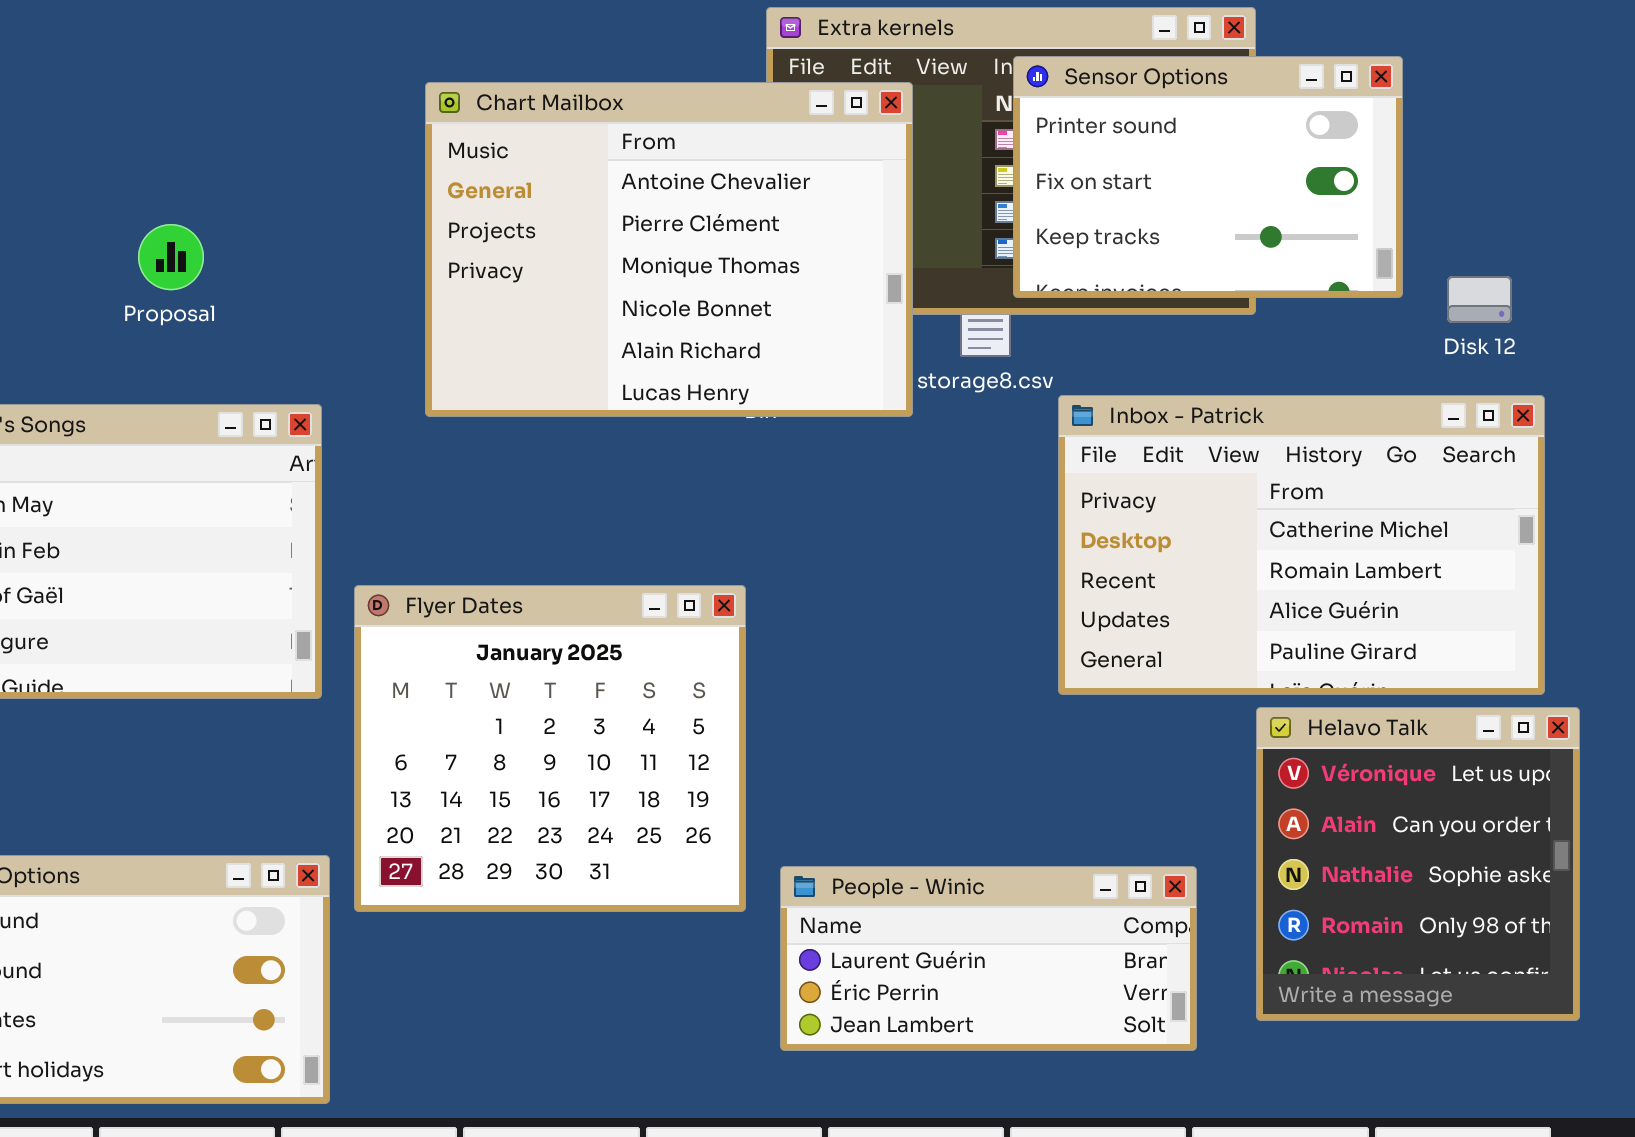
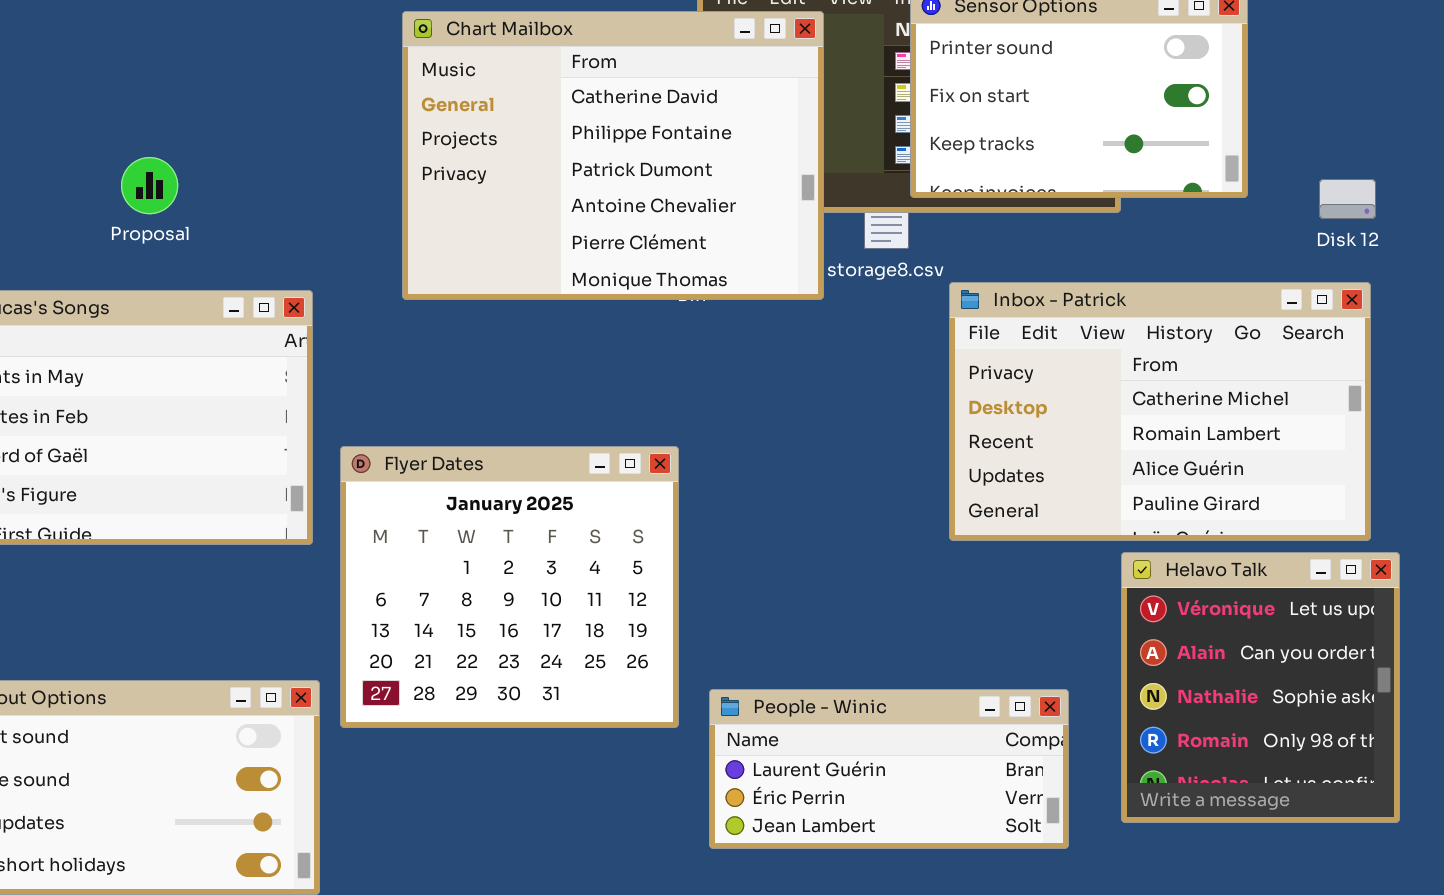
Chart Mailbox: [425,82,913,417] -> [402,11,824,300], scrolled up 3 rows
Proposal: [138,224,204,290] -> [121,157,178,214], moved
Disk 12: [1447,276,1512,323] -> [1319,179,1376,219], moved

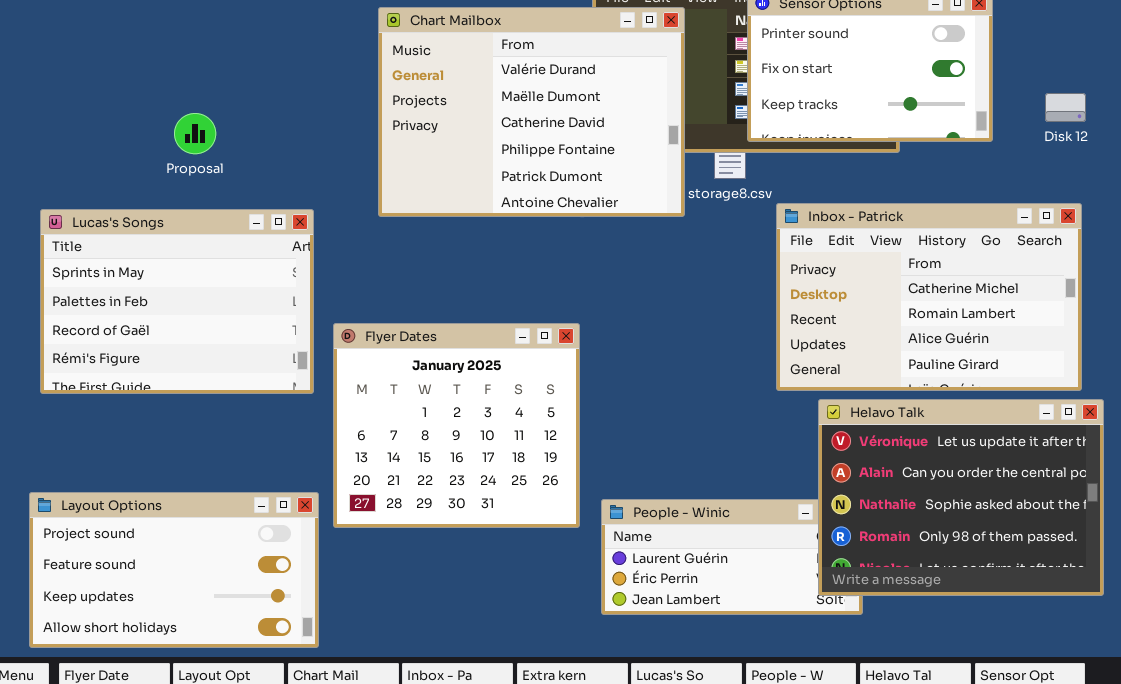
Chart Mailbox: [402,11,824,300] -> [378,7,685,217], scrolled up 2 rows
Disk 12: [1319,179,1376,219] -> [1045,93,1086,122], moved
Helavo Talk: [1121,552,1400,823] -> [818,399,1104,596], resized

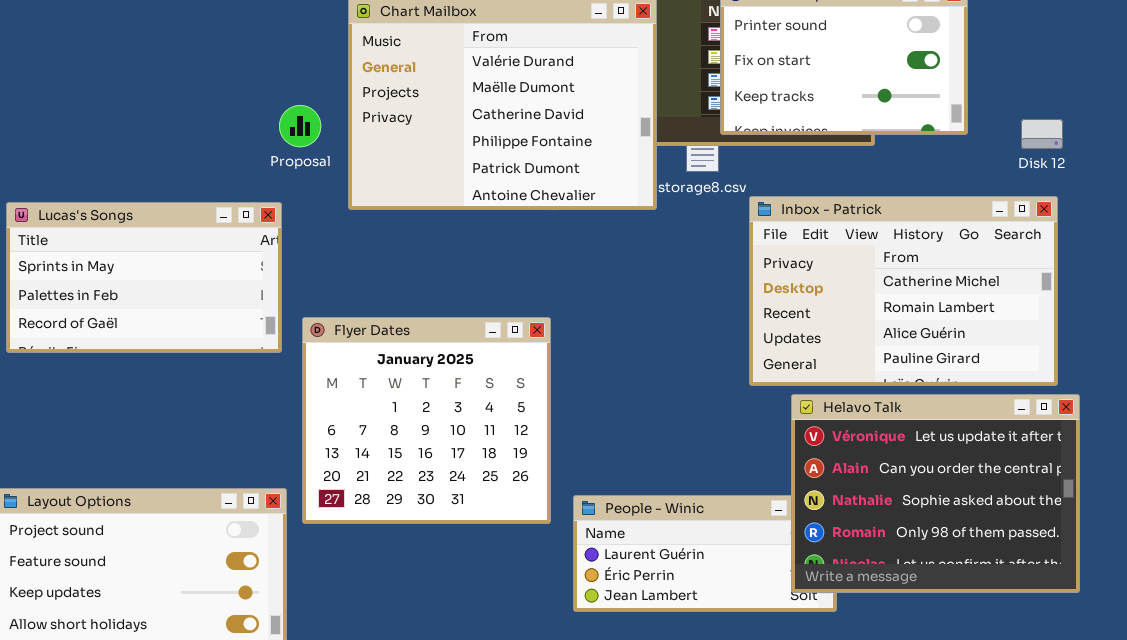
Disk 12: [1045,93,1086,122] -> [1021,119,1063,149], moved
Proposal: [174,113,216,154] -> [279,105,321,147], moved
Lucas's Songs: [40,209,314,394] -> [6,202,282,353], resized

